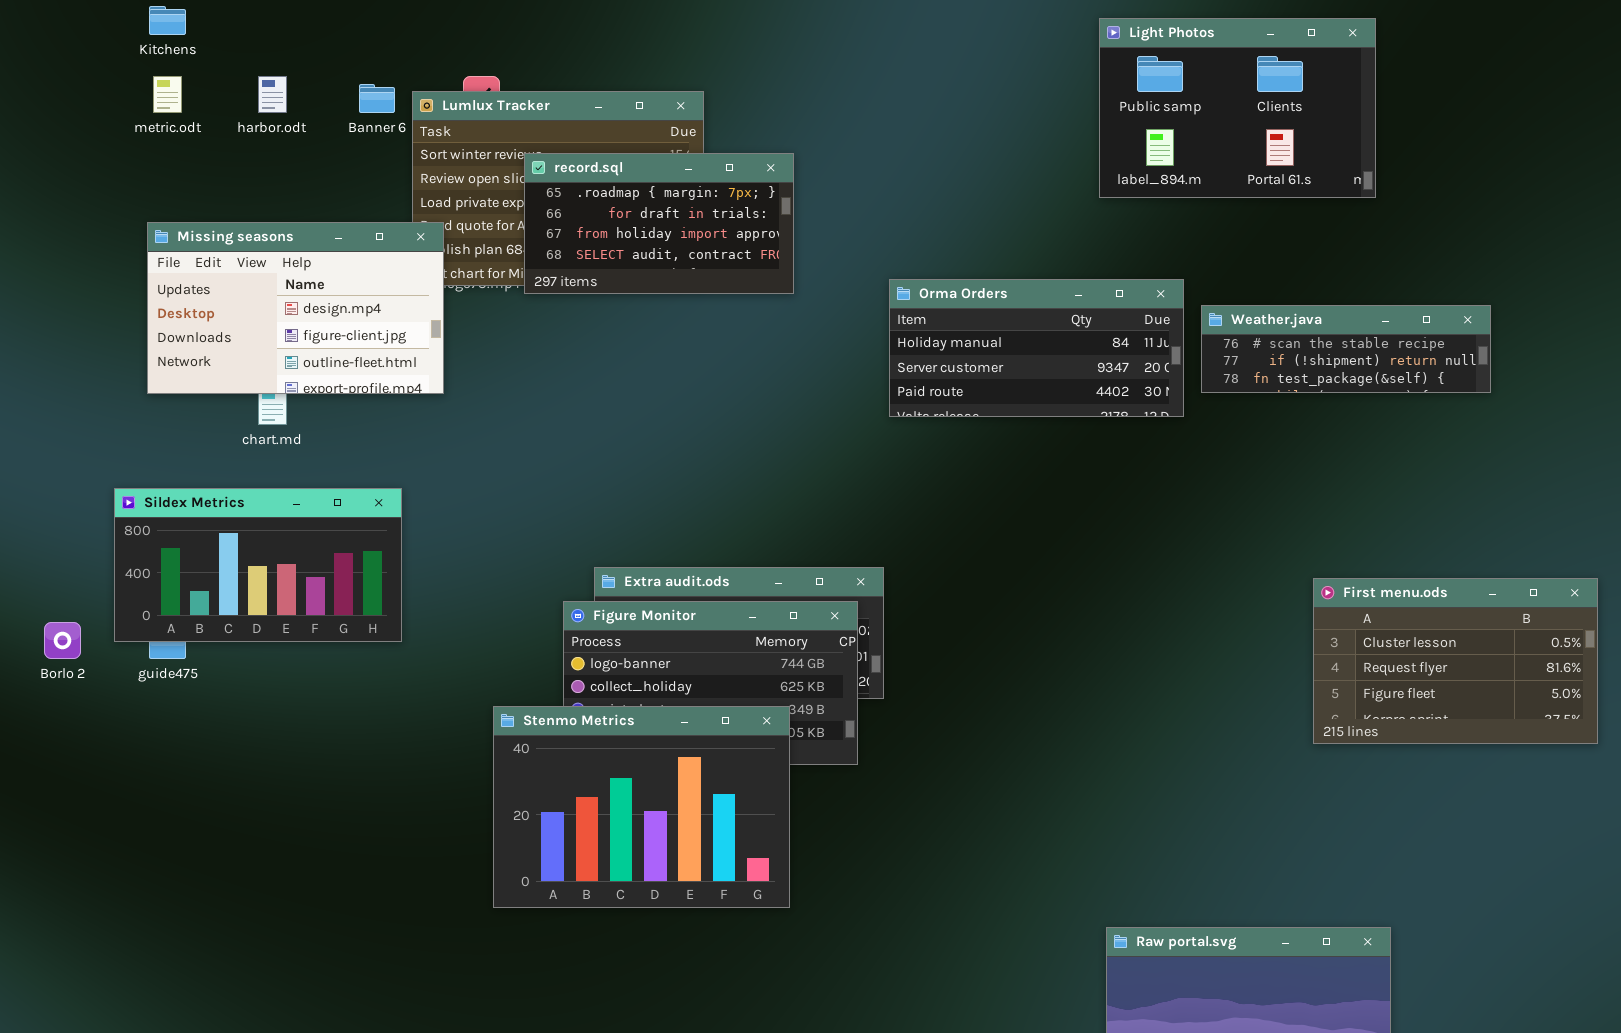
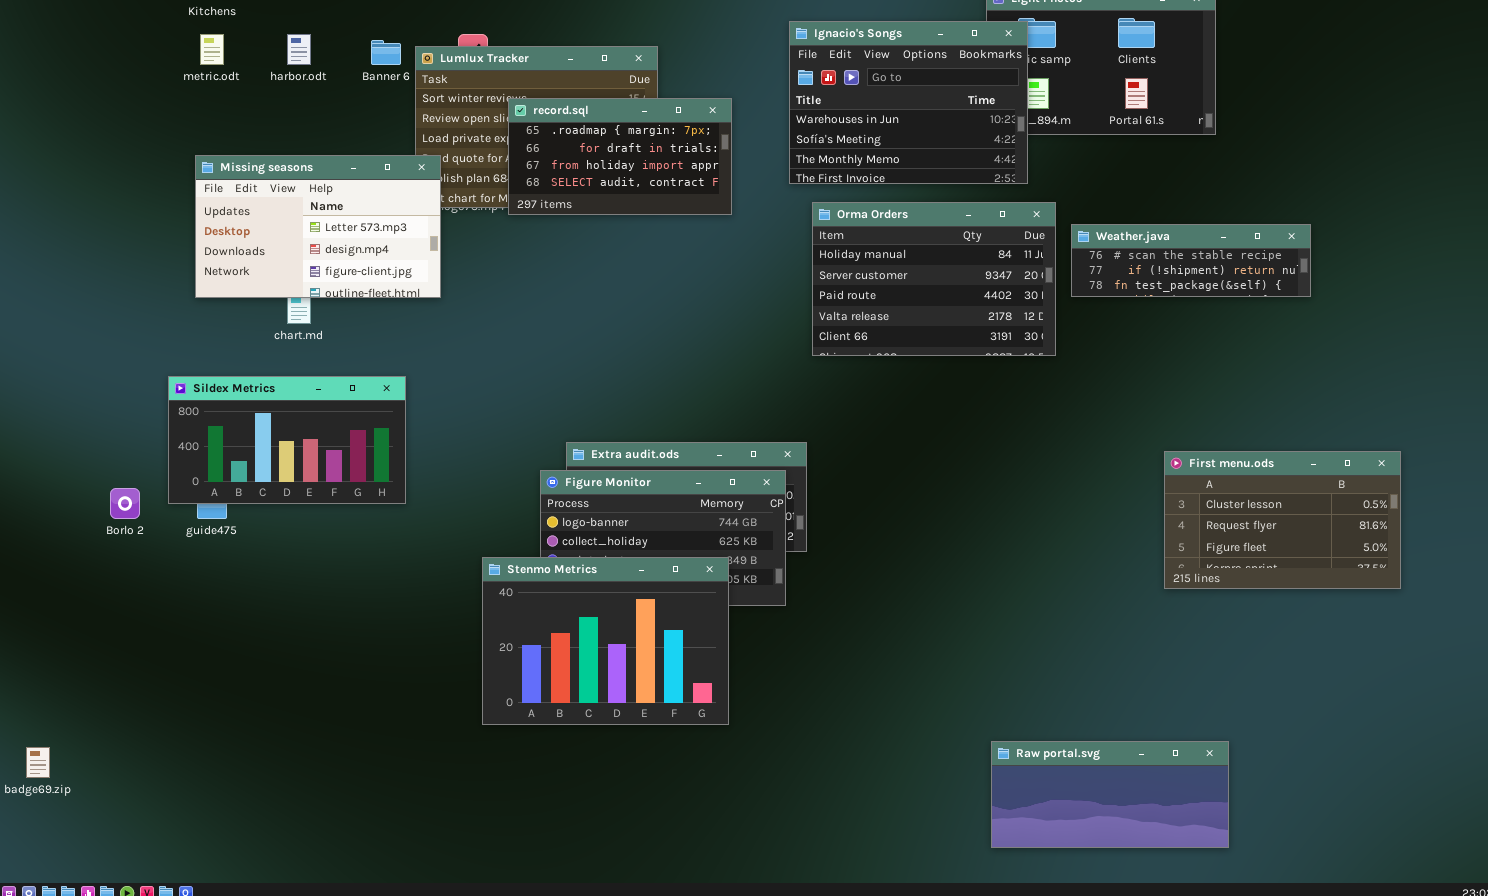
Ignacio's Songs: none -> [789,21,1028,184], opened
Missing seasons: [147,222,444,394] -> [195,155,441,298], scrolled up 1 row
Orma Orders: [889,279,1184,417] -> [812,202,1056,356], resized

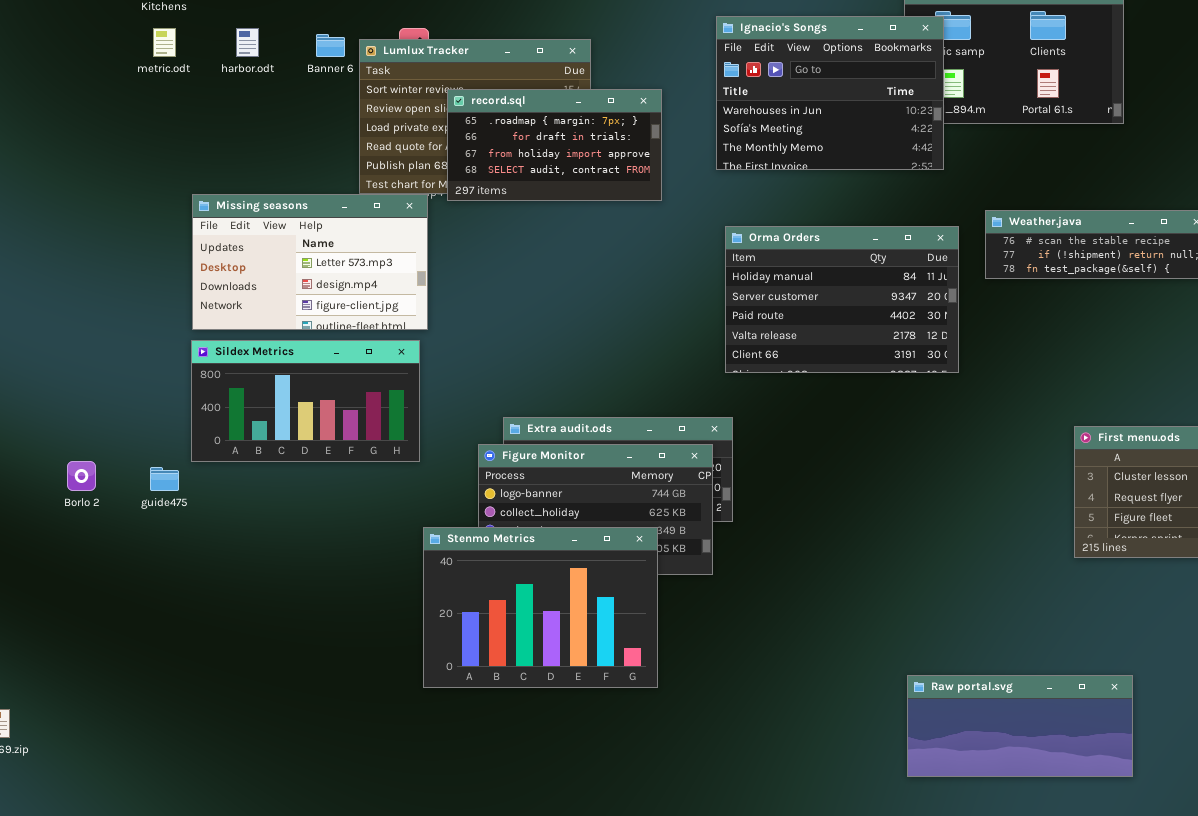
Missing seasons: [195,155,441,298] -> [192,194,428,330], moved
Orma Orders: [812,202,1056,356] -> [725,226,959,373], moved
Sildex Metrics: [168,376,406,504] -> [191,340,420,462], moved
Raw portal.svg: [991,741,1229,848] -> [907,675,1133,777], moved

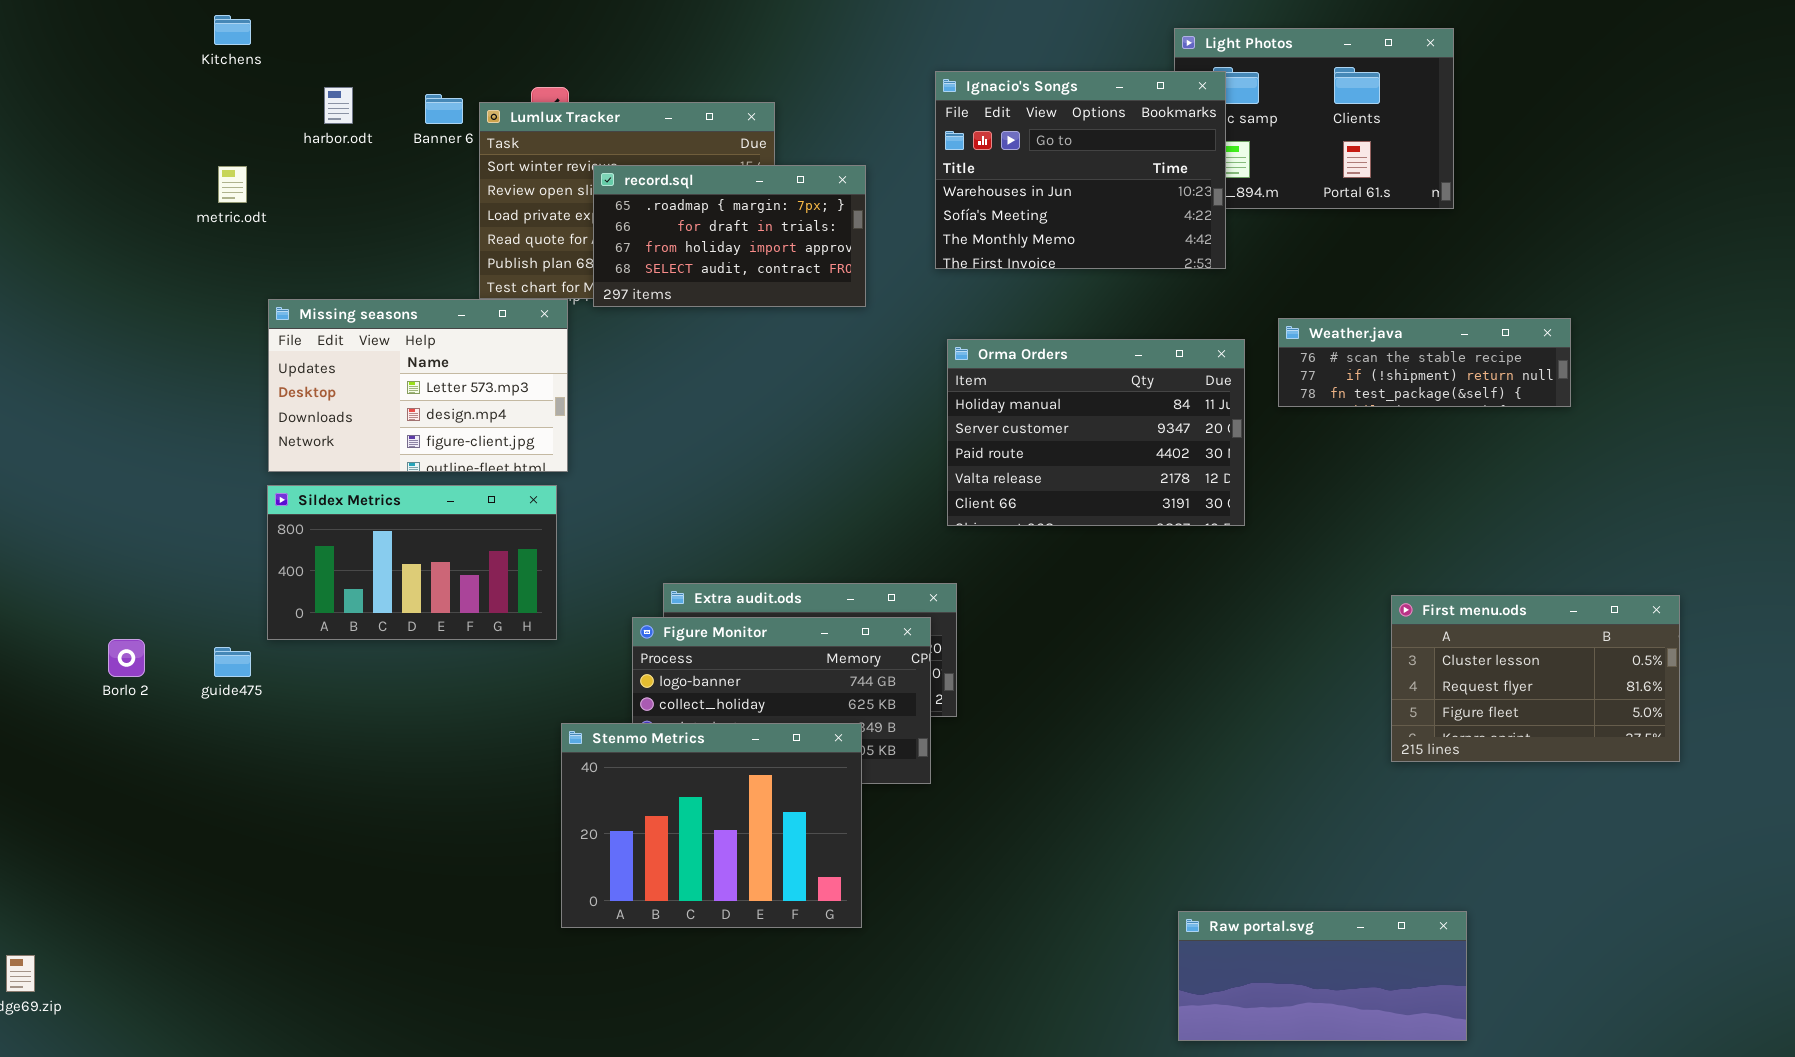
metric.odt: [153,28,176,57] -> [218,166,247,203], moved

